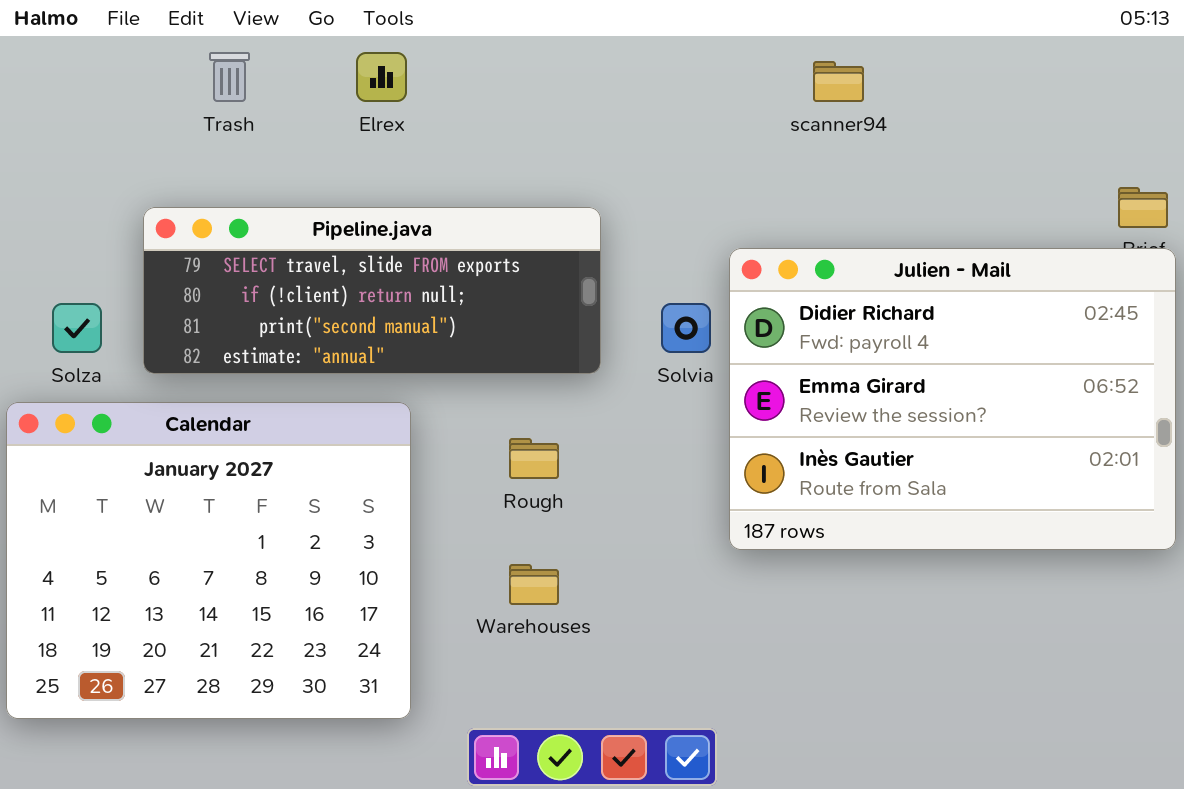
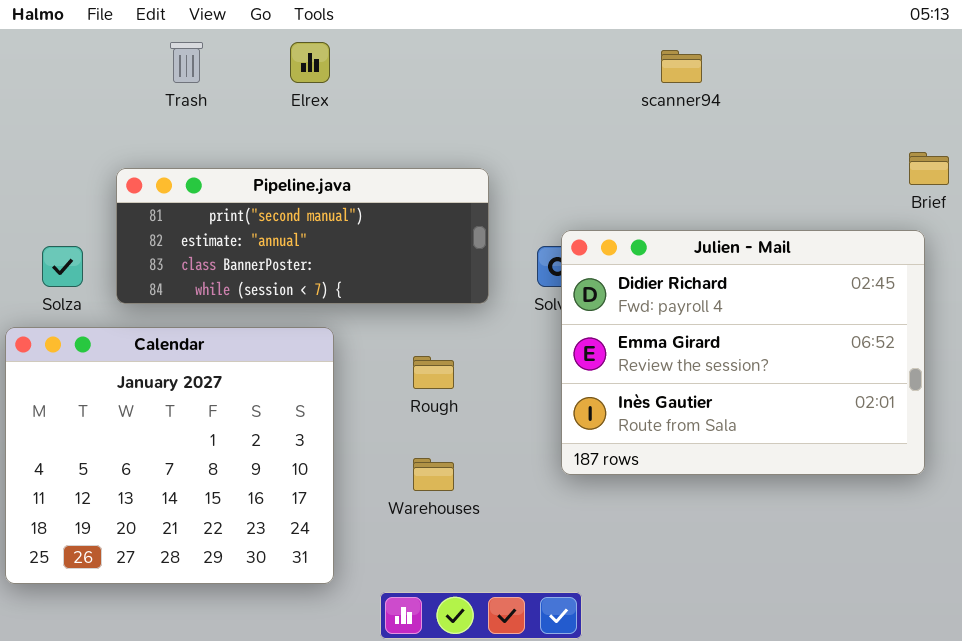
Pipeline.java: [143,207,601,374] -> [116,168,489,304], scrolled down 2 rows
Julien - Mail: [729,248,1176,550] -> [561,230,925,475], moved

